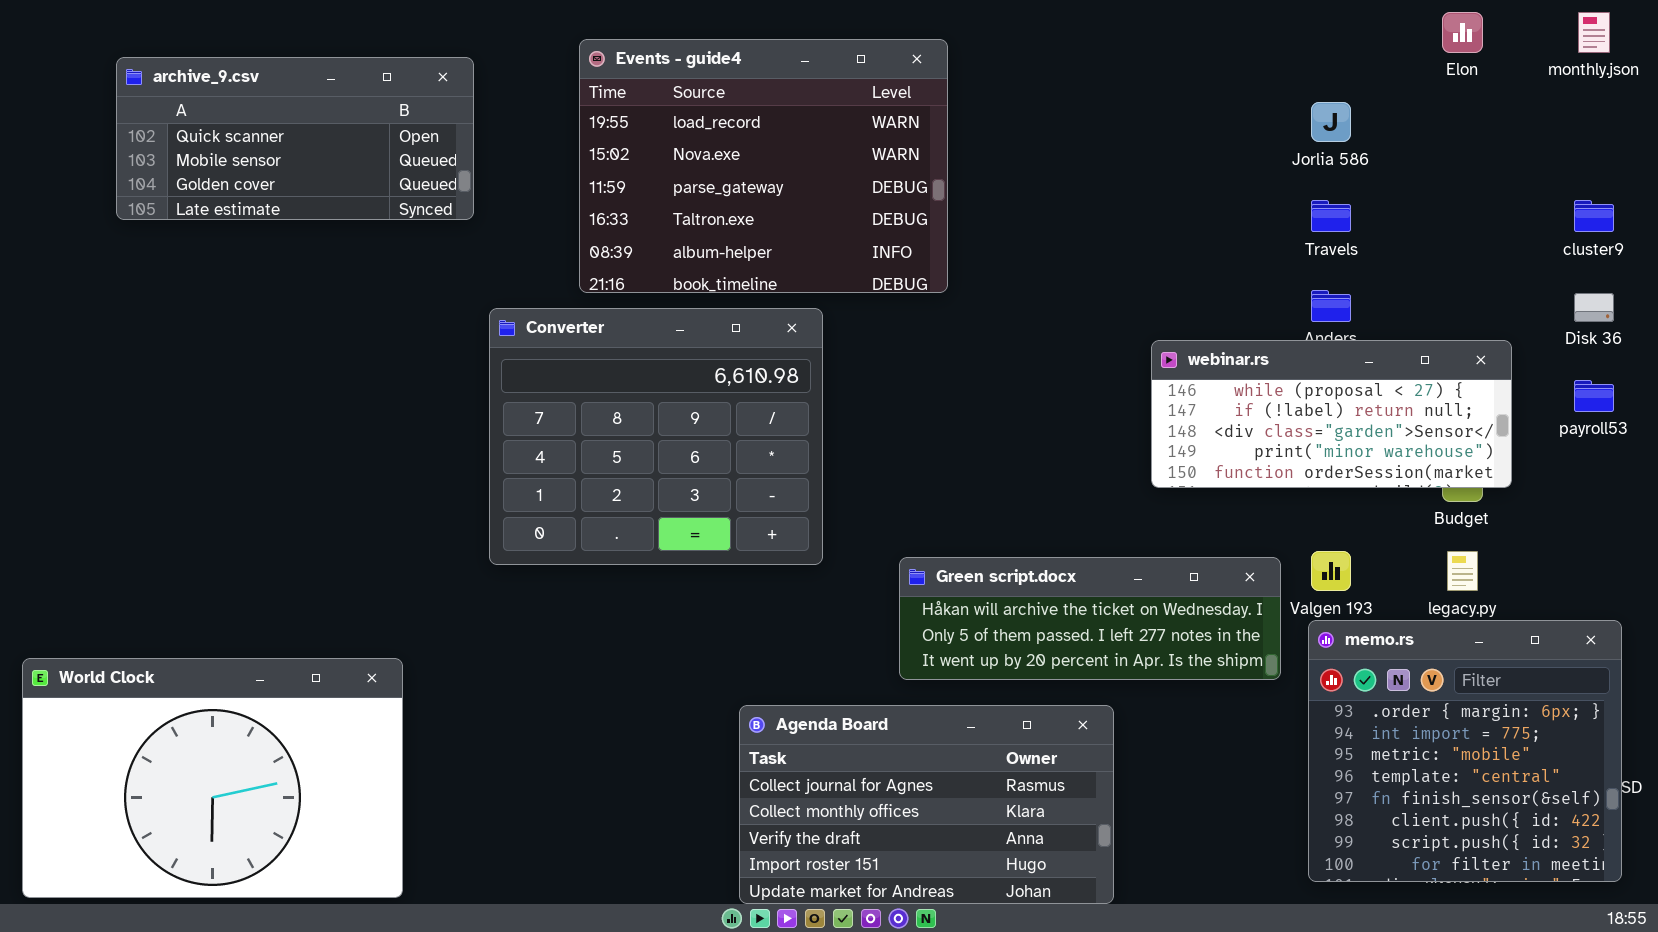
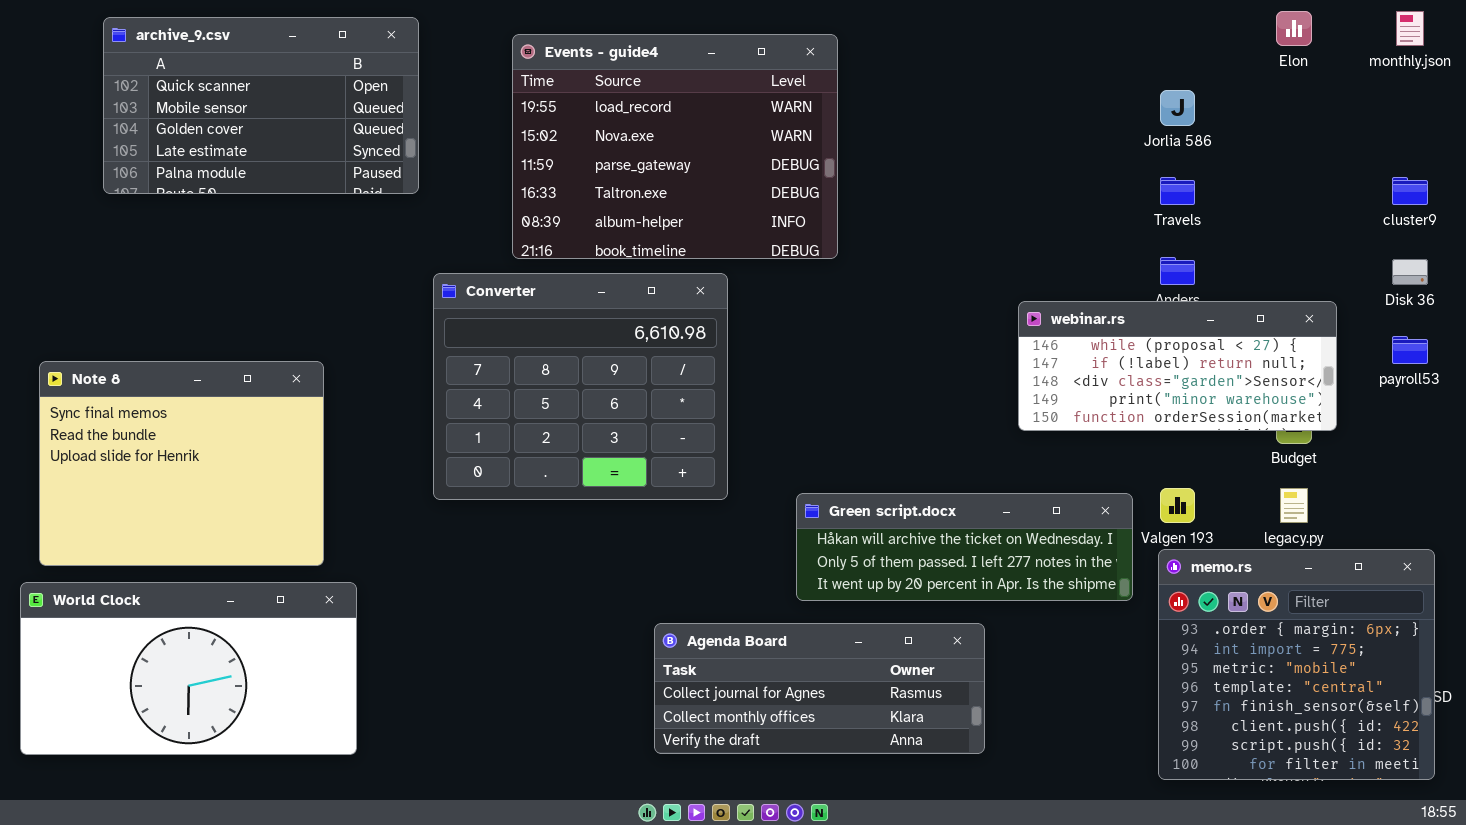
archive_9.csv: [116,57,474,220] -> [103,17,419,194], resized
Note 8: none -> [39,361,324,566], opened
World Clock: [22,658,403,898] -> [20,582,357,755], resized
Agenda Board: [739,705,1114,904] -> [654,623,985,754], resized

